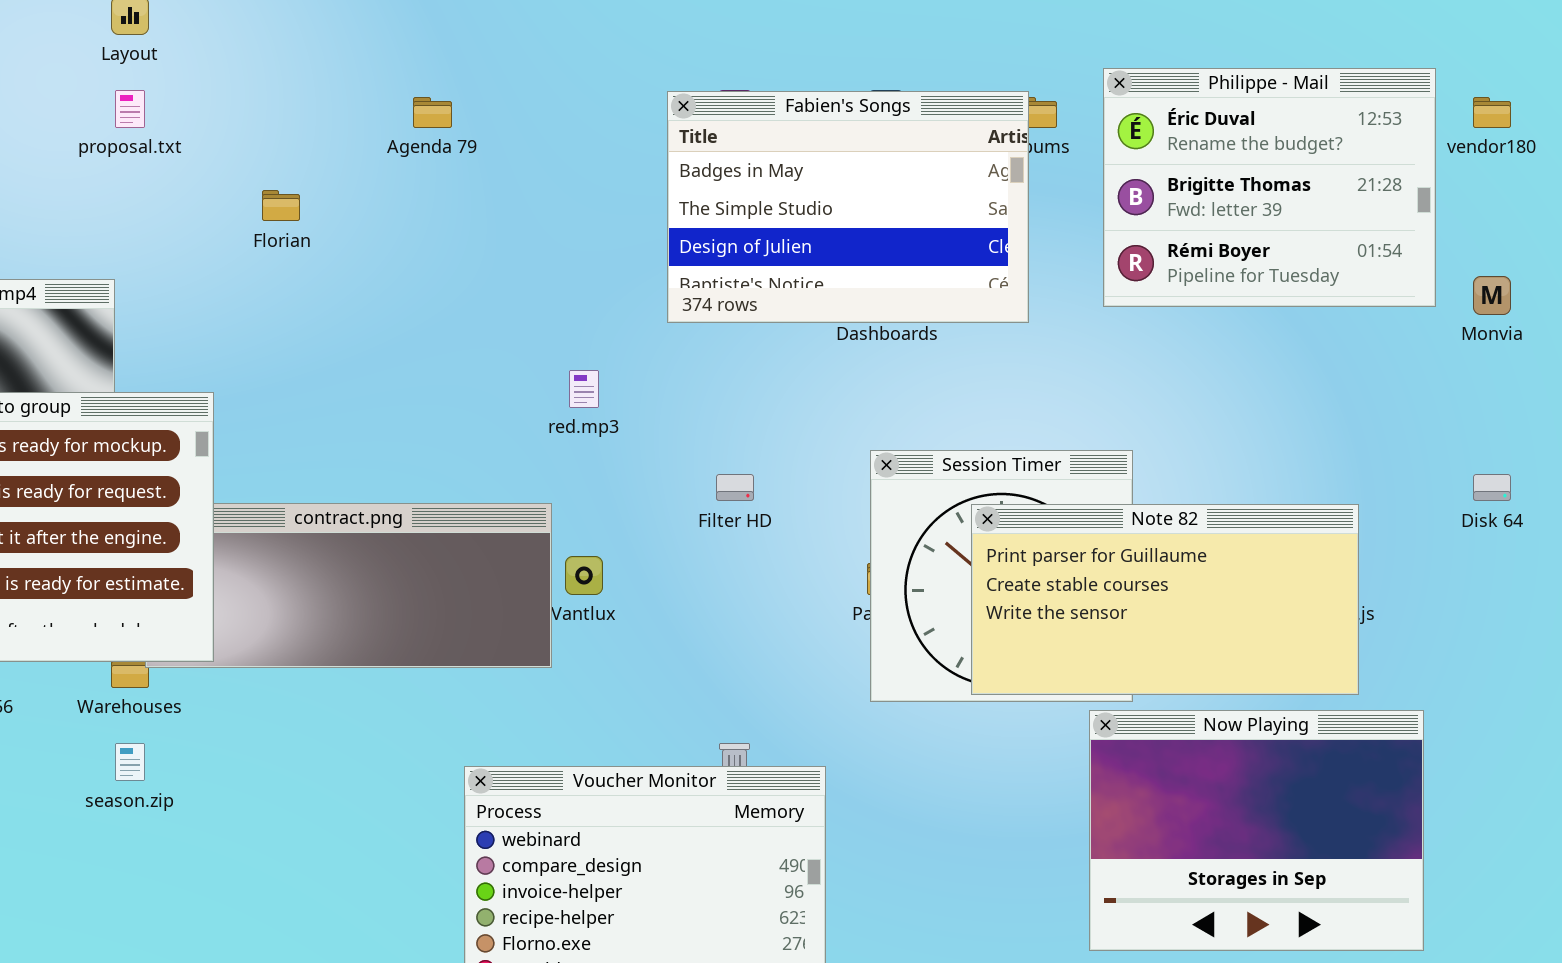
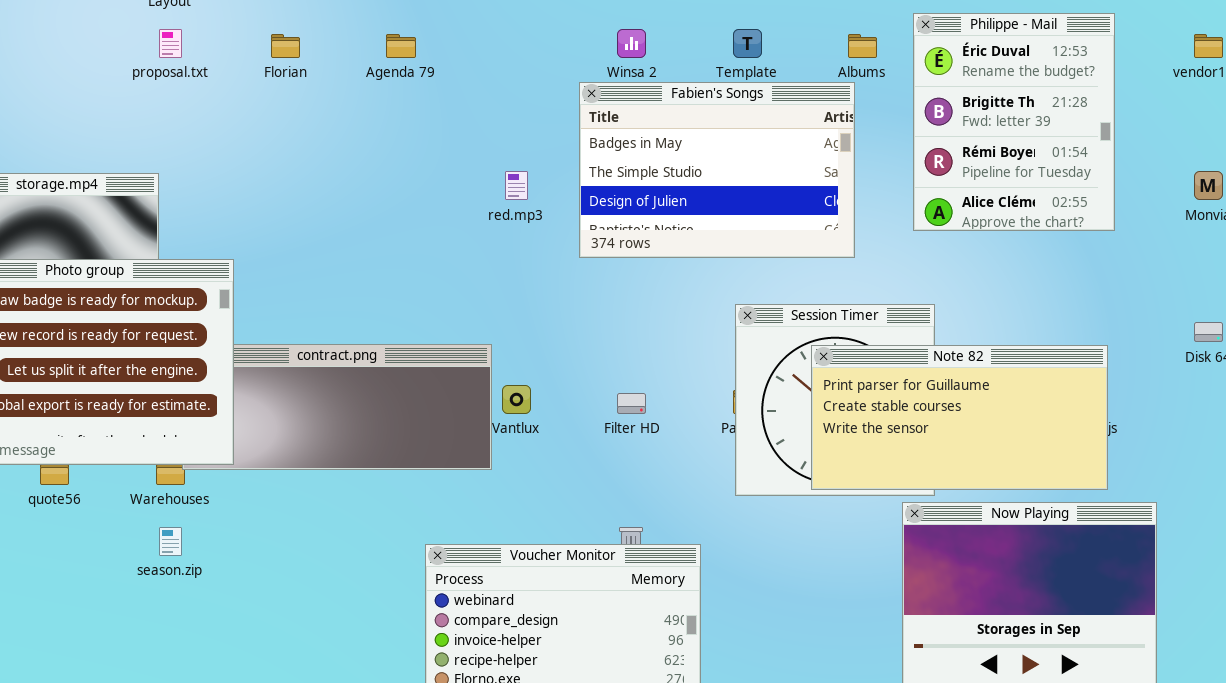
Philippe - Mail: [1103,68,1436,307] -> [913,13,1115,231], resized
Fabien's Songs: [667,91,1029,323] -> [579,82,855,258], moved
Florian: [262,190,300,221] -> [271,34,300,58], moved
red.mp3: [569,370,599,408] -> [505,171,528,200], moved
Filter HD: [716,474,754,501] -> [617,393,646,414], moved

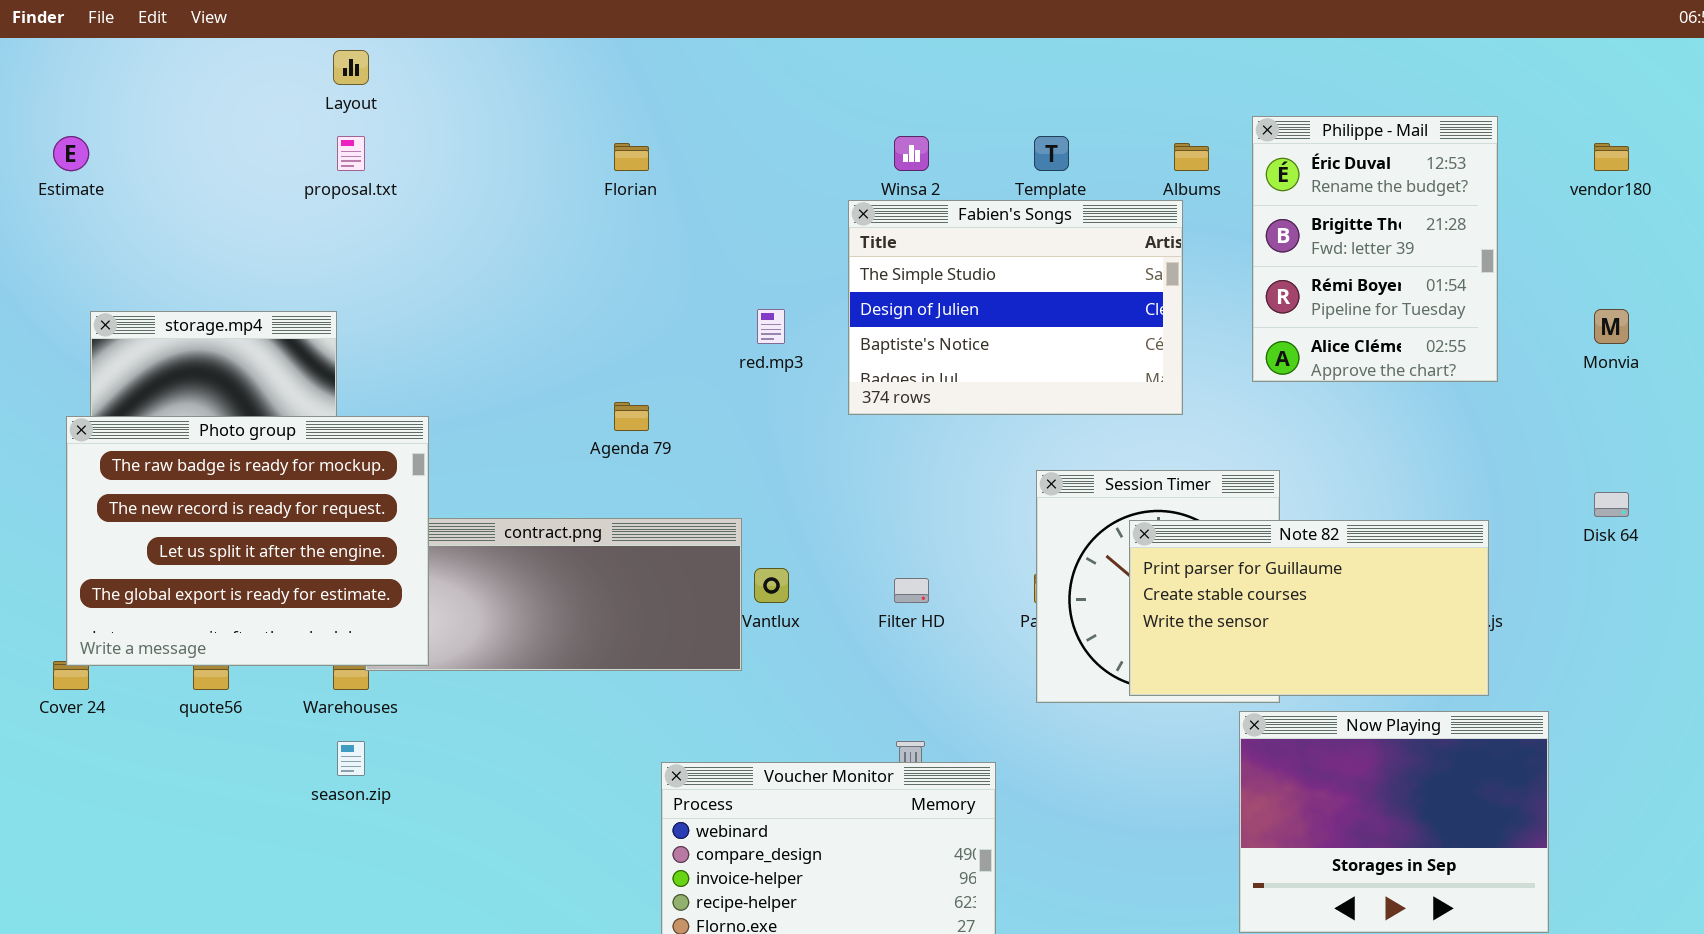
Florian: [271,34,300,58] -> [614,143,649,171], moved
Agenda 79: [386,34,416,58] -> [614,402,649,431], moved
Fabien's Songs: [579,82,855,258] -> [848,200,1183,415], scrolled down 1 row

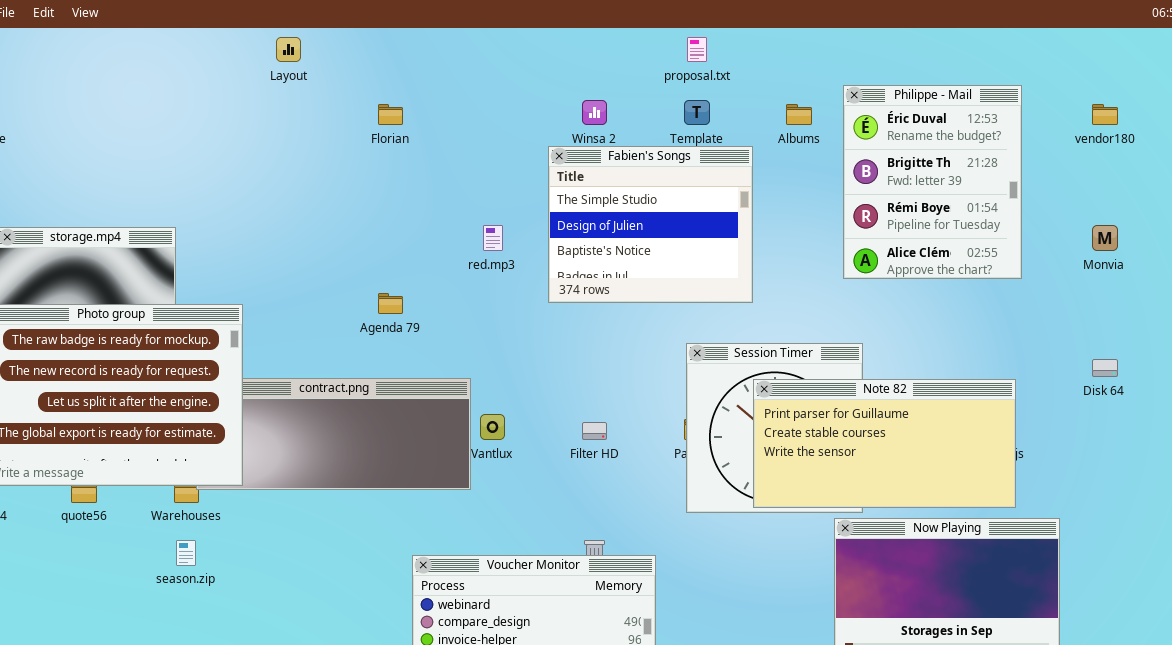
Layout: [333,50,369,85] -> [276,37,301,62], moved
proposal.txt: [337,136,365,171] -> [687,37,707,62], moved
Fabien's Songs: [848,200,1183,415] -> [548,146,753,303], resized

